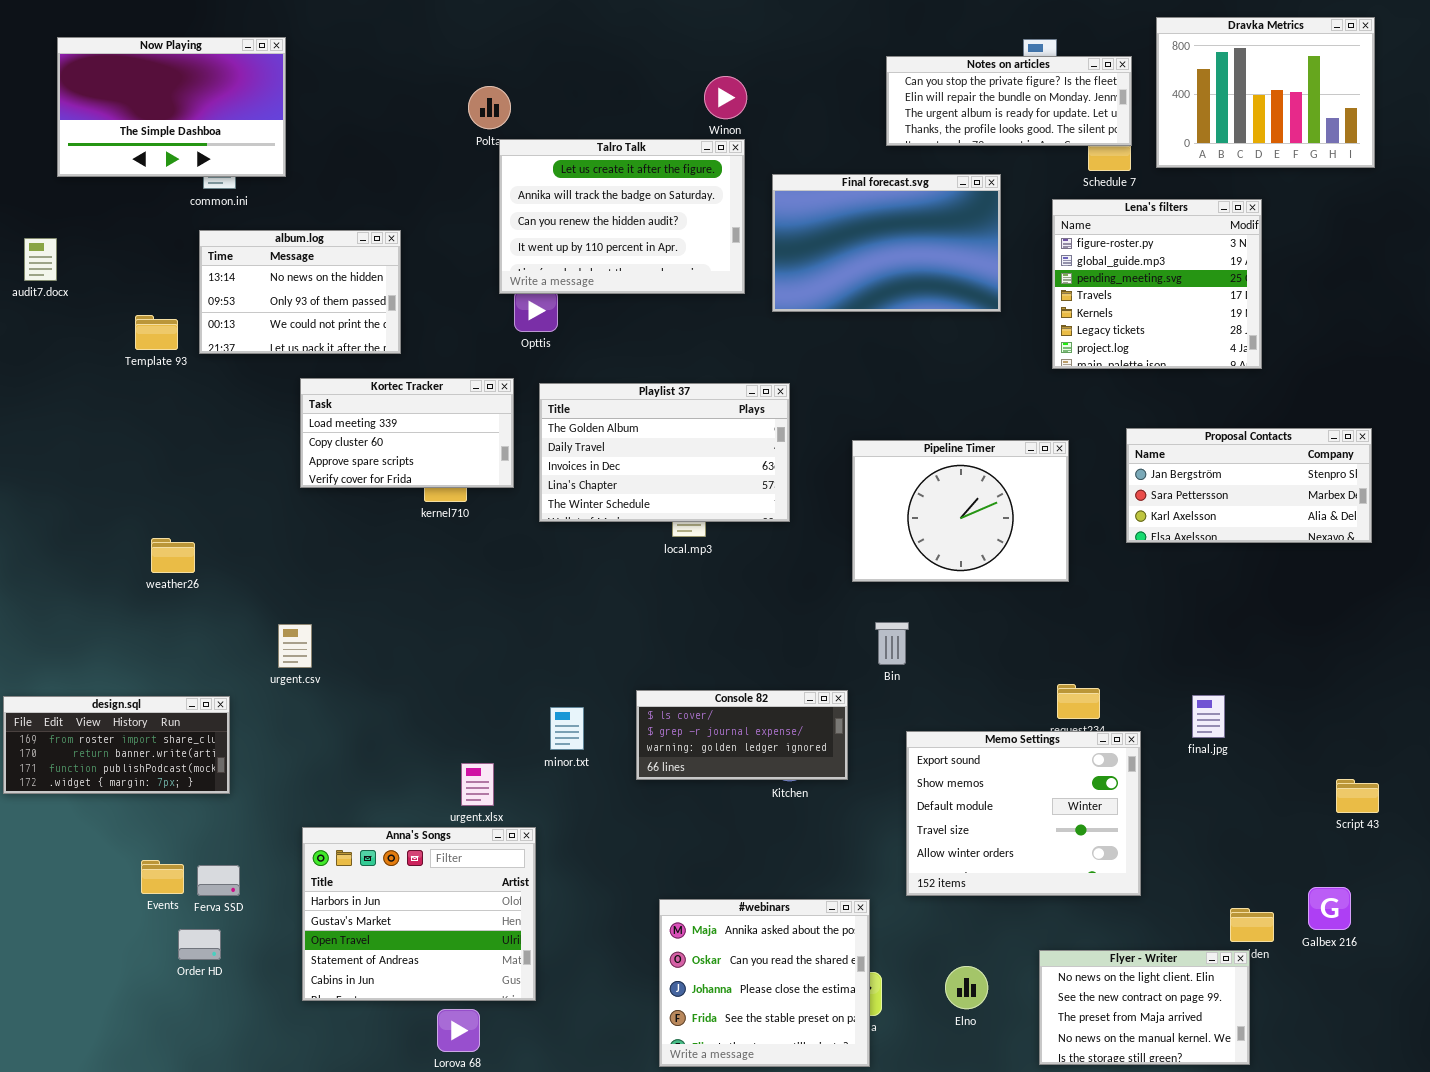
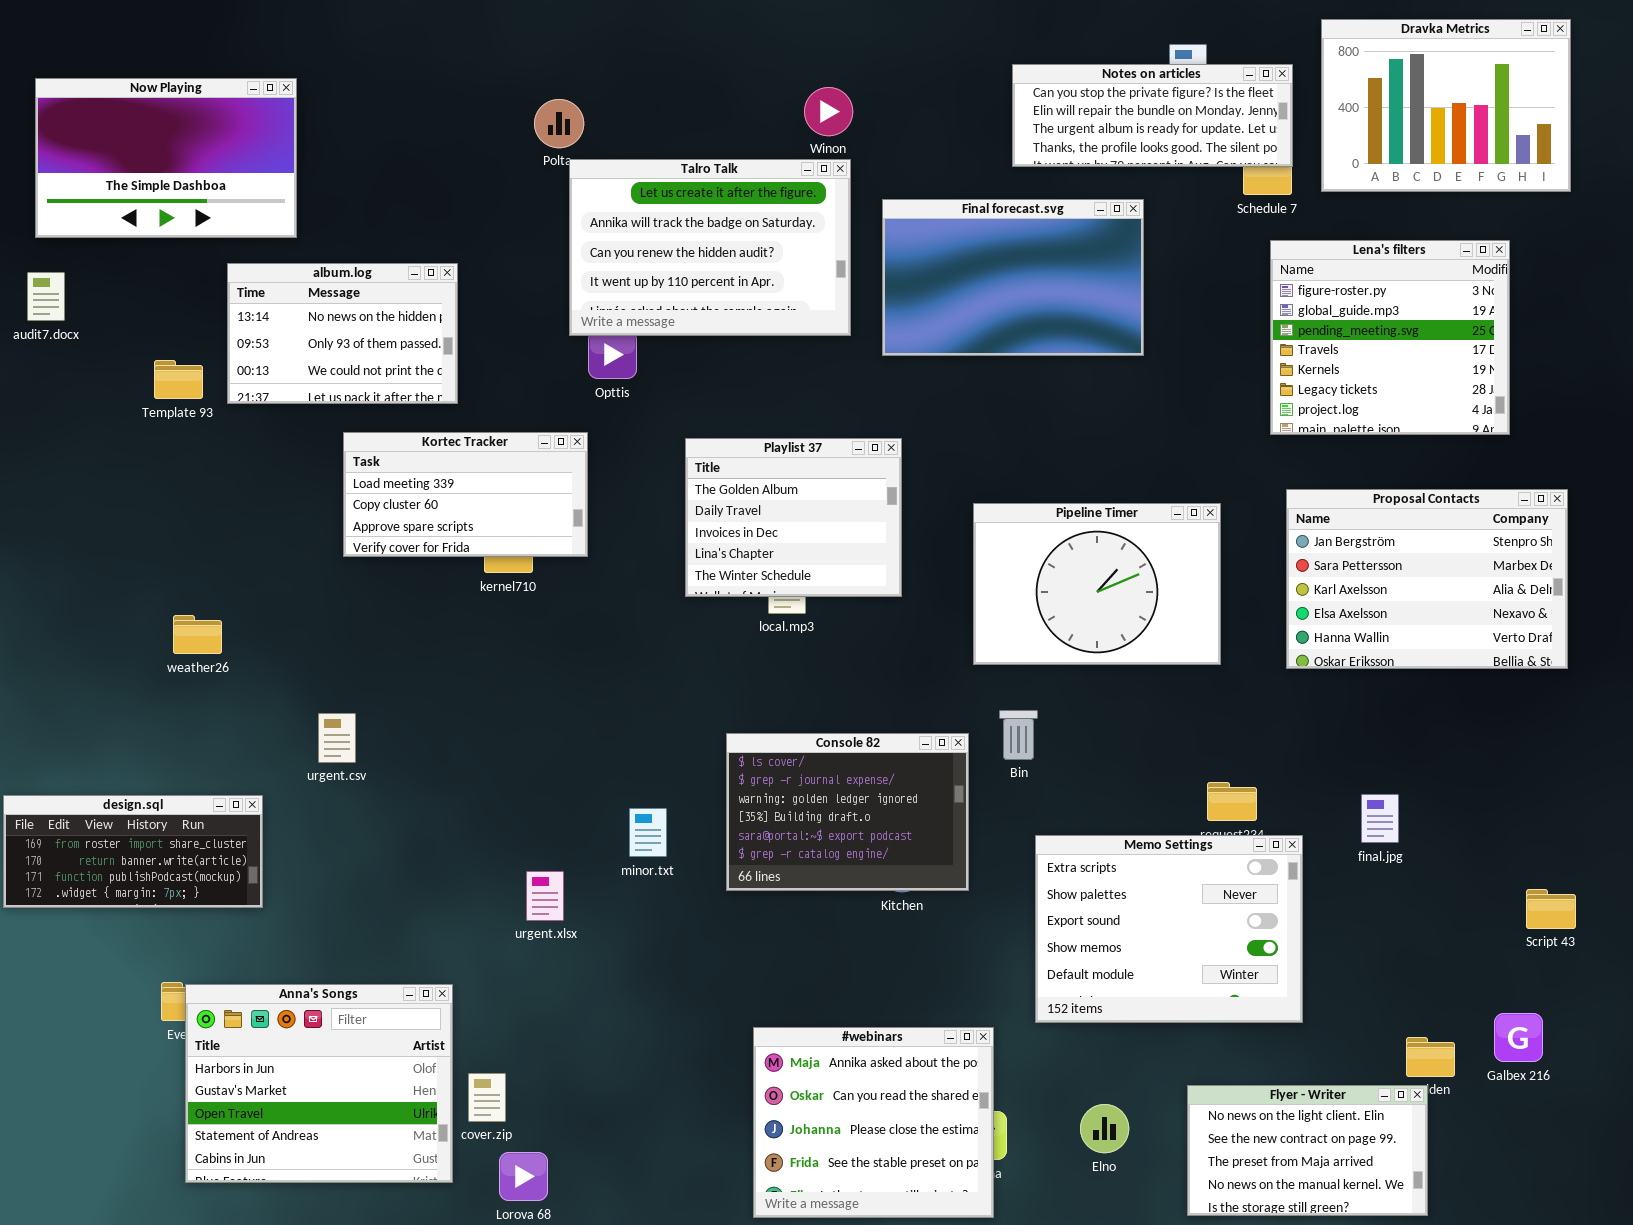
Now Playing: [57,37,286,177] -> [35,78,297,238], moved
Lena's filters: [1052,199,1262,369] -> [1270,240,1510,435], moved
Playlist 37: [539,383,790,522] -> [685,438,902,597], resized
Proposal Contacts: [1126,428,1372,543] -> [1286,489,1568,669], resized
Console 82: [636,690,848,780] -> [726,733,969,891], resized
Memo Settings: [906,731,1141,896] -> [1035,835,1303,1023], scrolled up 2 rows
Anna's Songs: [302,827,536,1001] -> [185,984,453,1183], moved

